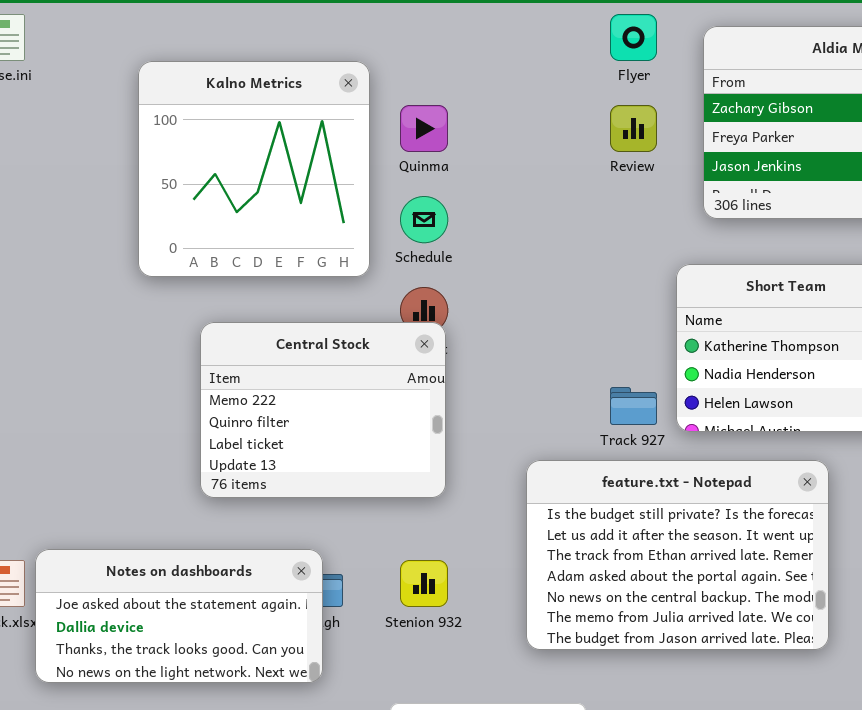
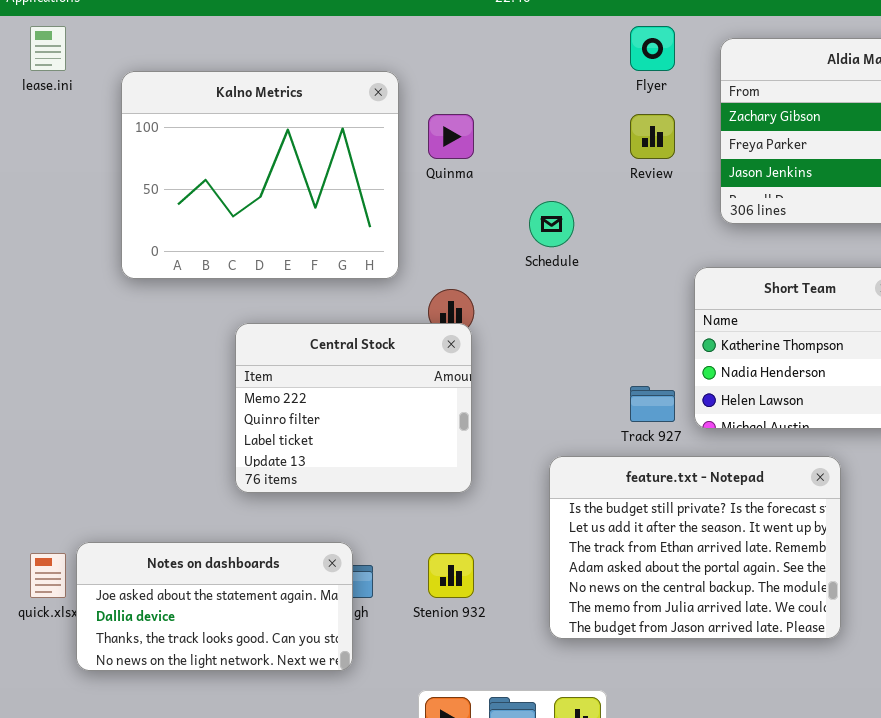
Kalno Metrics: [138,61,370,277] -> [121,71,399,279], resized
Schedule: [400,196,448,243] -> [529,201,574,247], moved

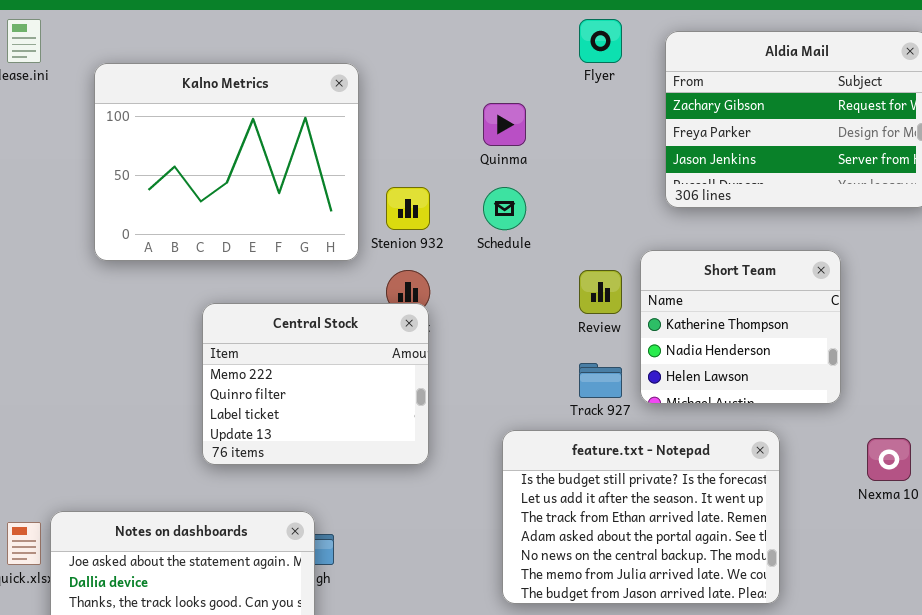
Quinma: [428,114,474,159] -> [483,103,526,146], moved
Review: [630,114,675,159] -> [579,270,622,314], moved
Stenion 932: [428,553,474,598] -> [386,187,430,230], moved

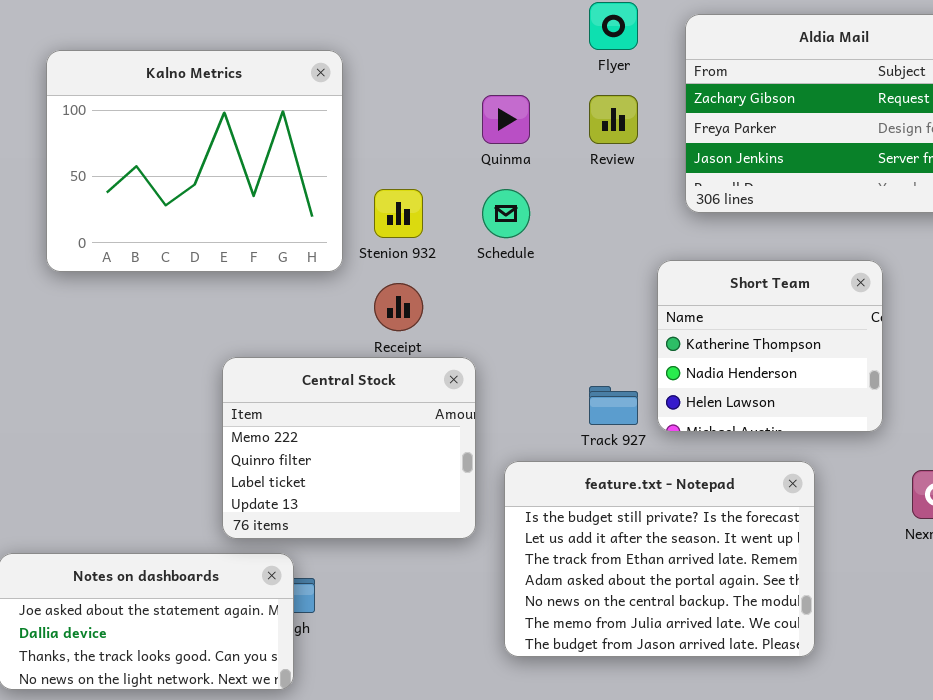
Review: [579,270,622,314] -> [589,95,638,144], moved
Central Stock: [202,303,429,465] -> [222,357,476,539], moved

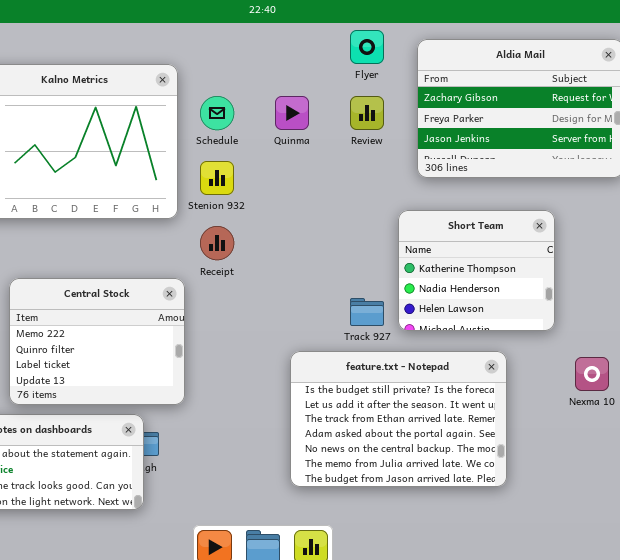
Schedule: [482,189,530,238] -> [200,96,234,130], moved
Central Stock: [222,357,476,539] -> [9,278,185,405], moved

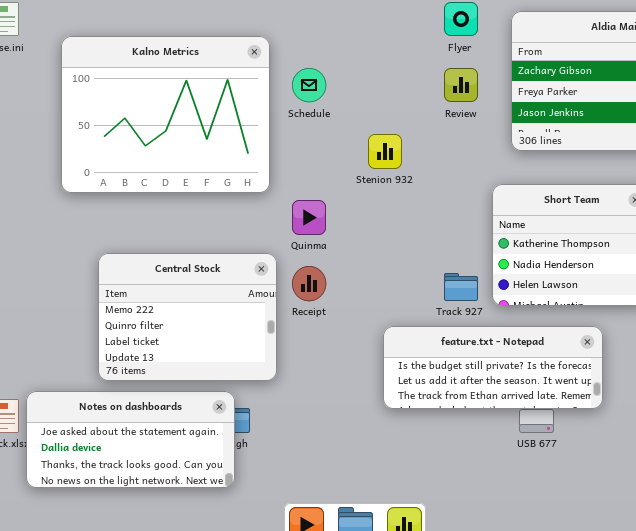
Quinma: [275,96,309,130] -> [292,200,326,235], moved
Stenion 932: [200,161,234,195] -> [368,134,402,169], moved
Receipt: [200,226,234,260] -> [292,266,326,301], moved
feature.txt - Notepad: [290,351,507,487] -> [383,326,603,409], resized

